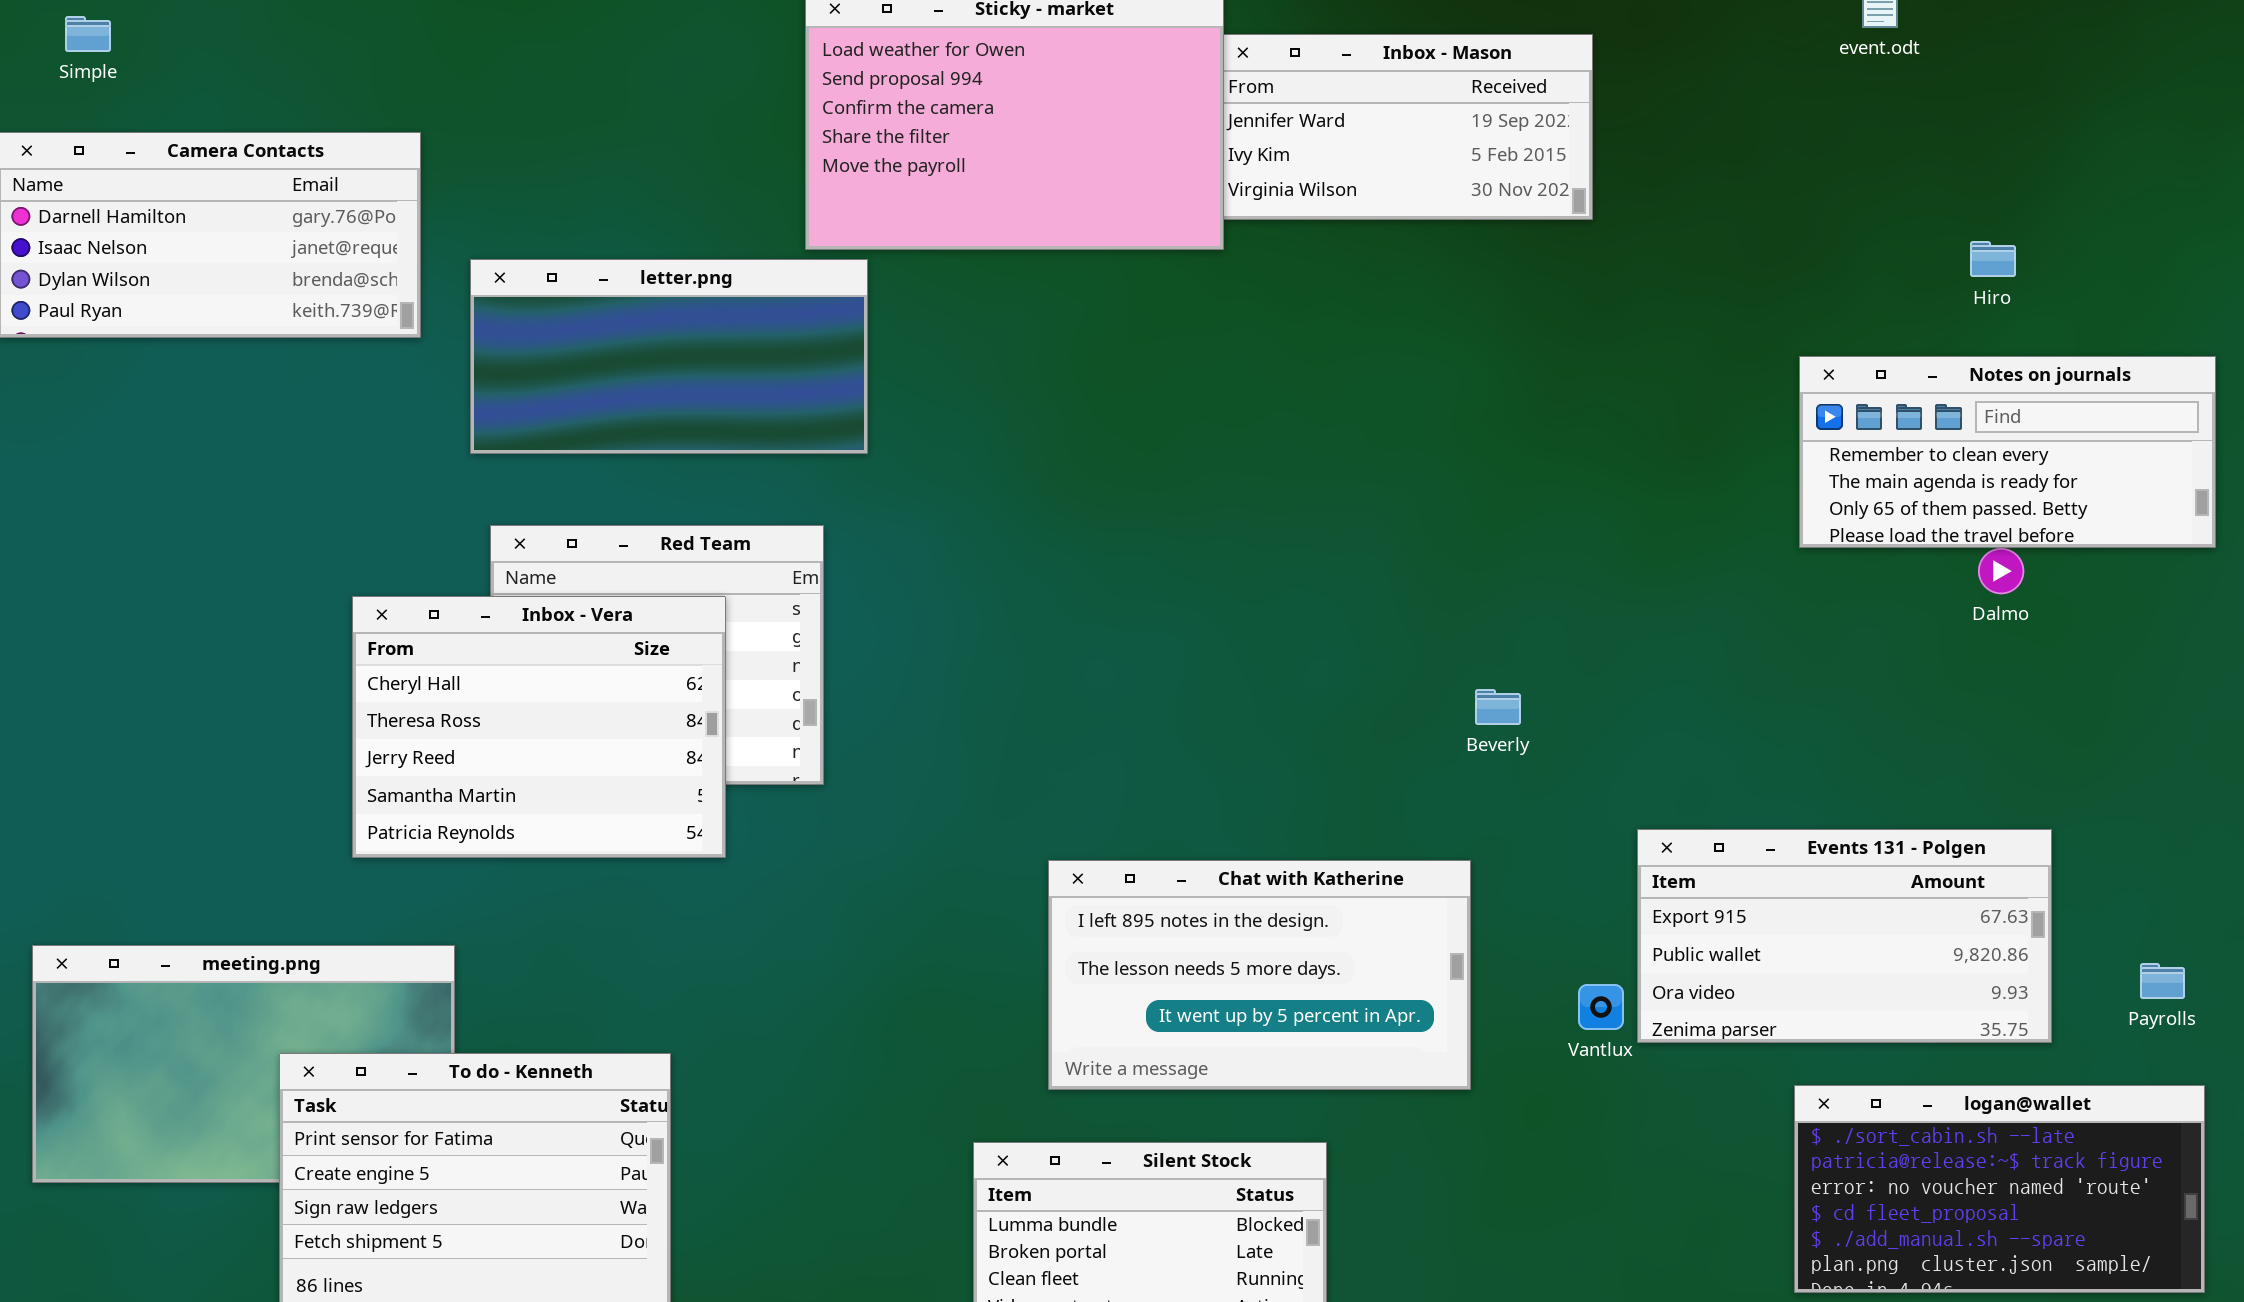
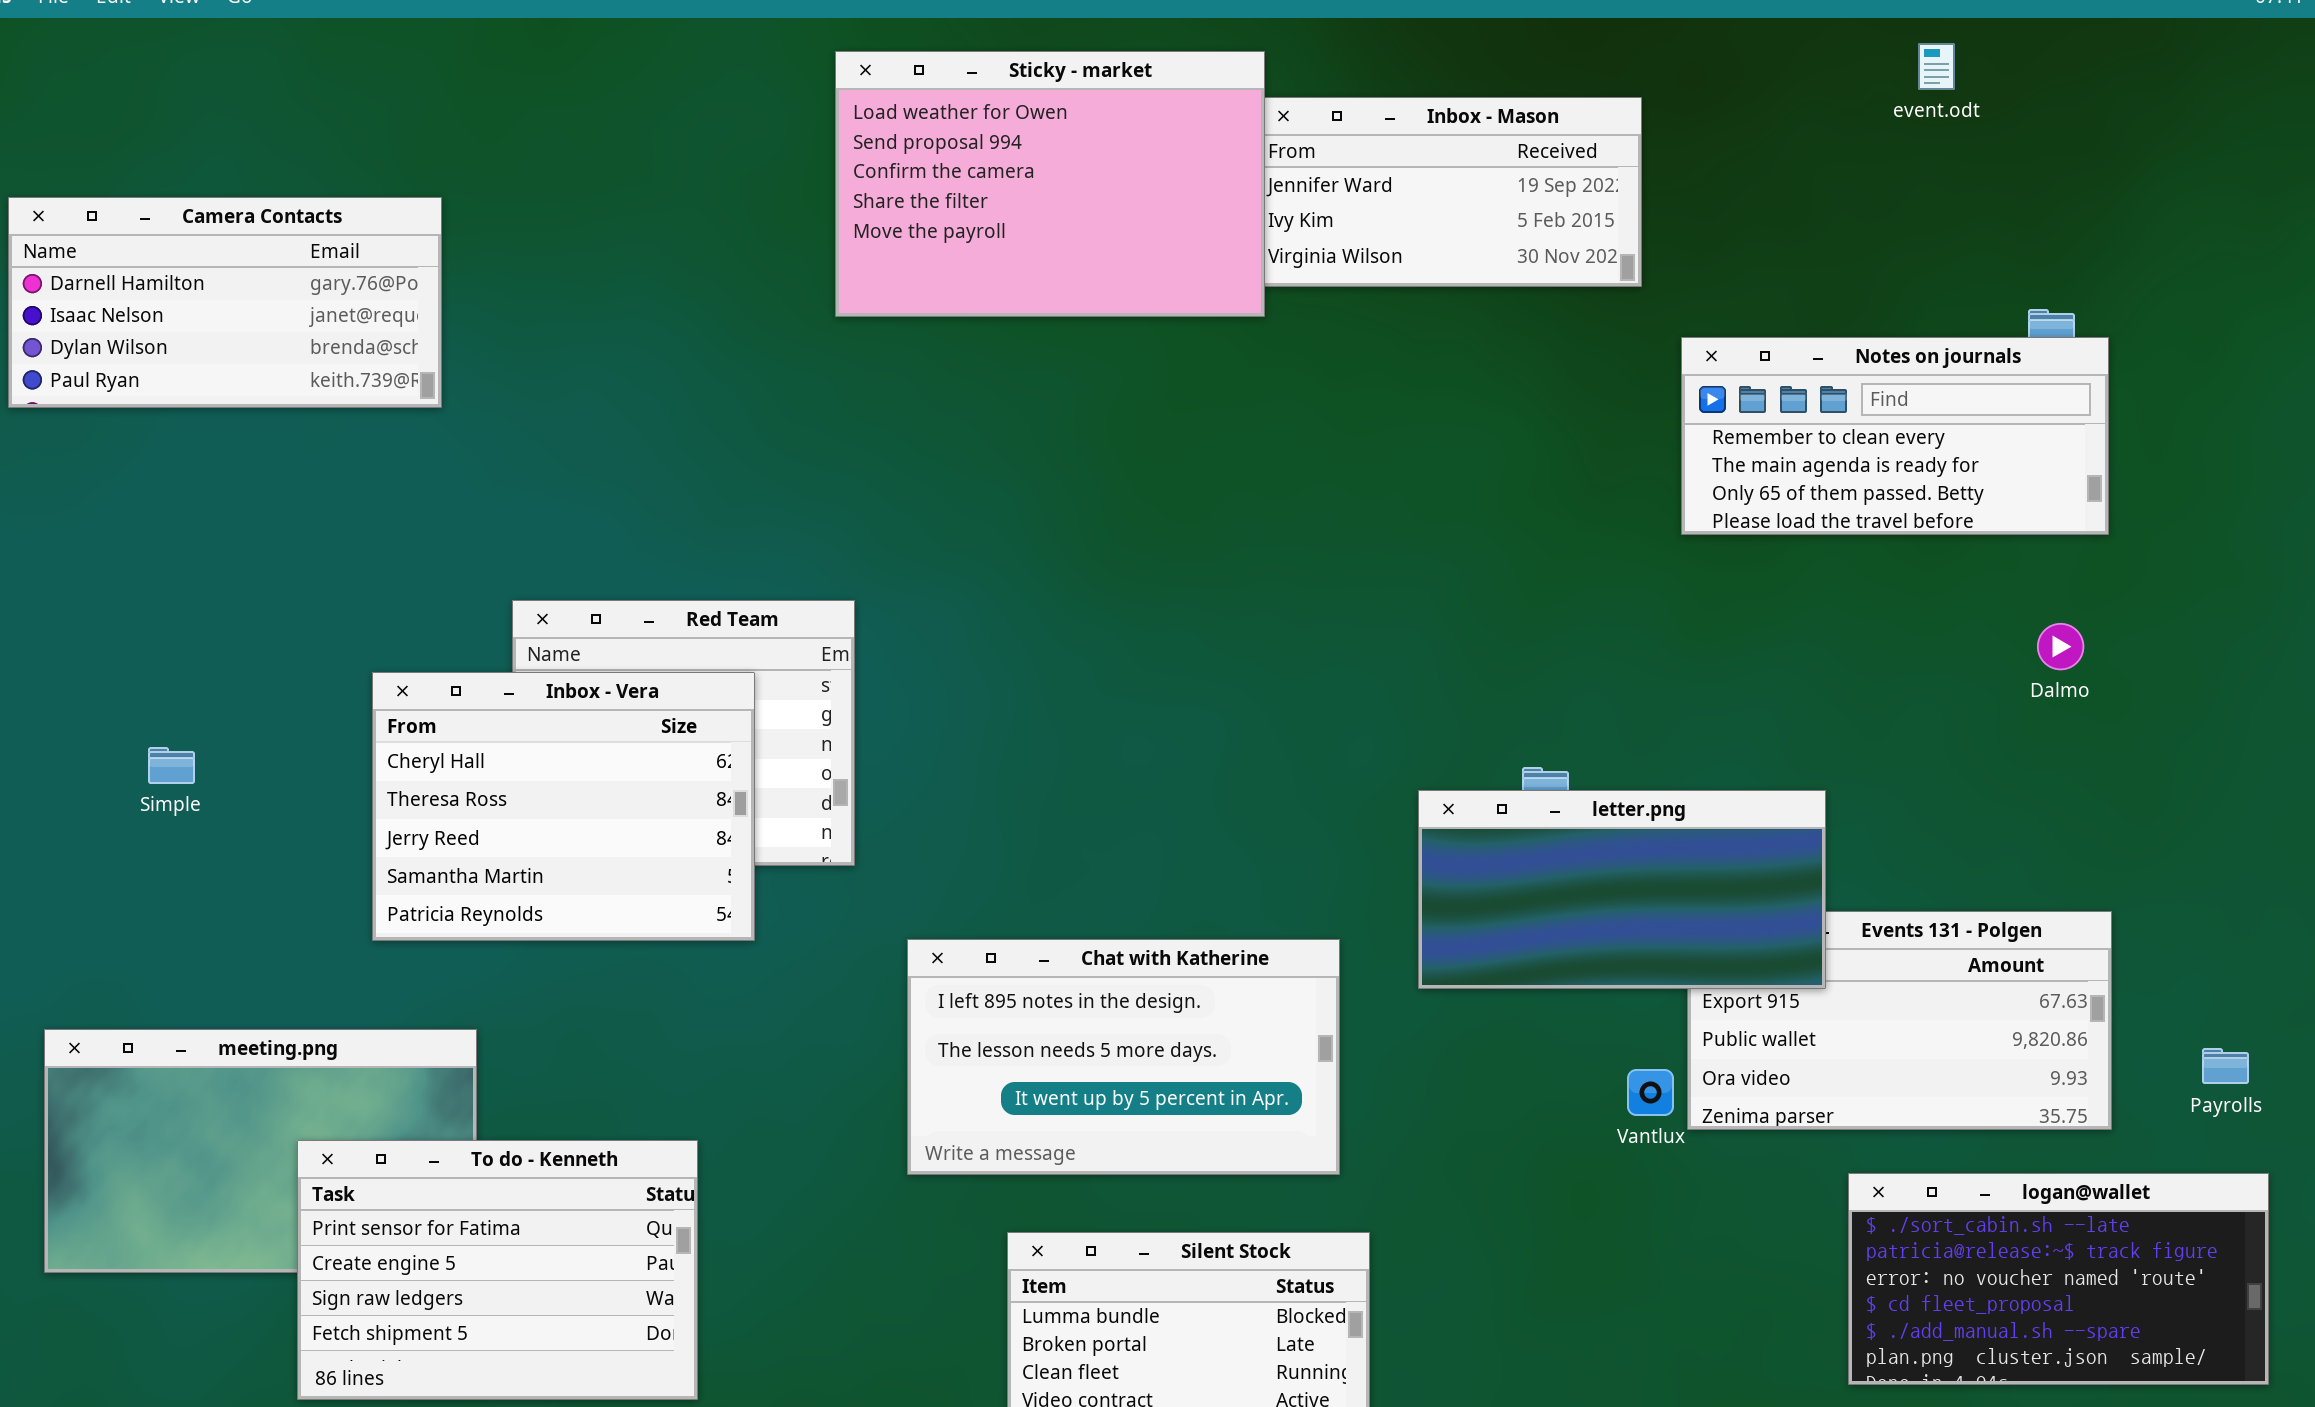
Simple: [65,16,111,52] -> [148,747,195,784], moved
letter.png: [470,259,868,454] -> [1418,790,1826,989], moved
Notes on journals: [1799,356,2216,548] -> [1681,337,2109,535], moved
Chat with Katherine: [1048,860,1471,1090] -> [907,939,1340,1175], moved

